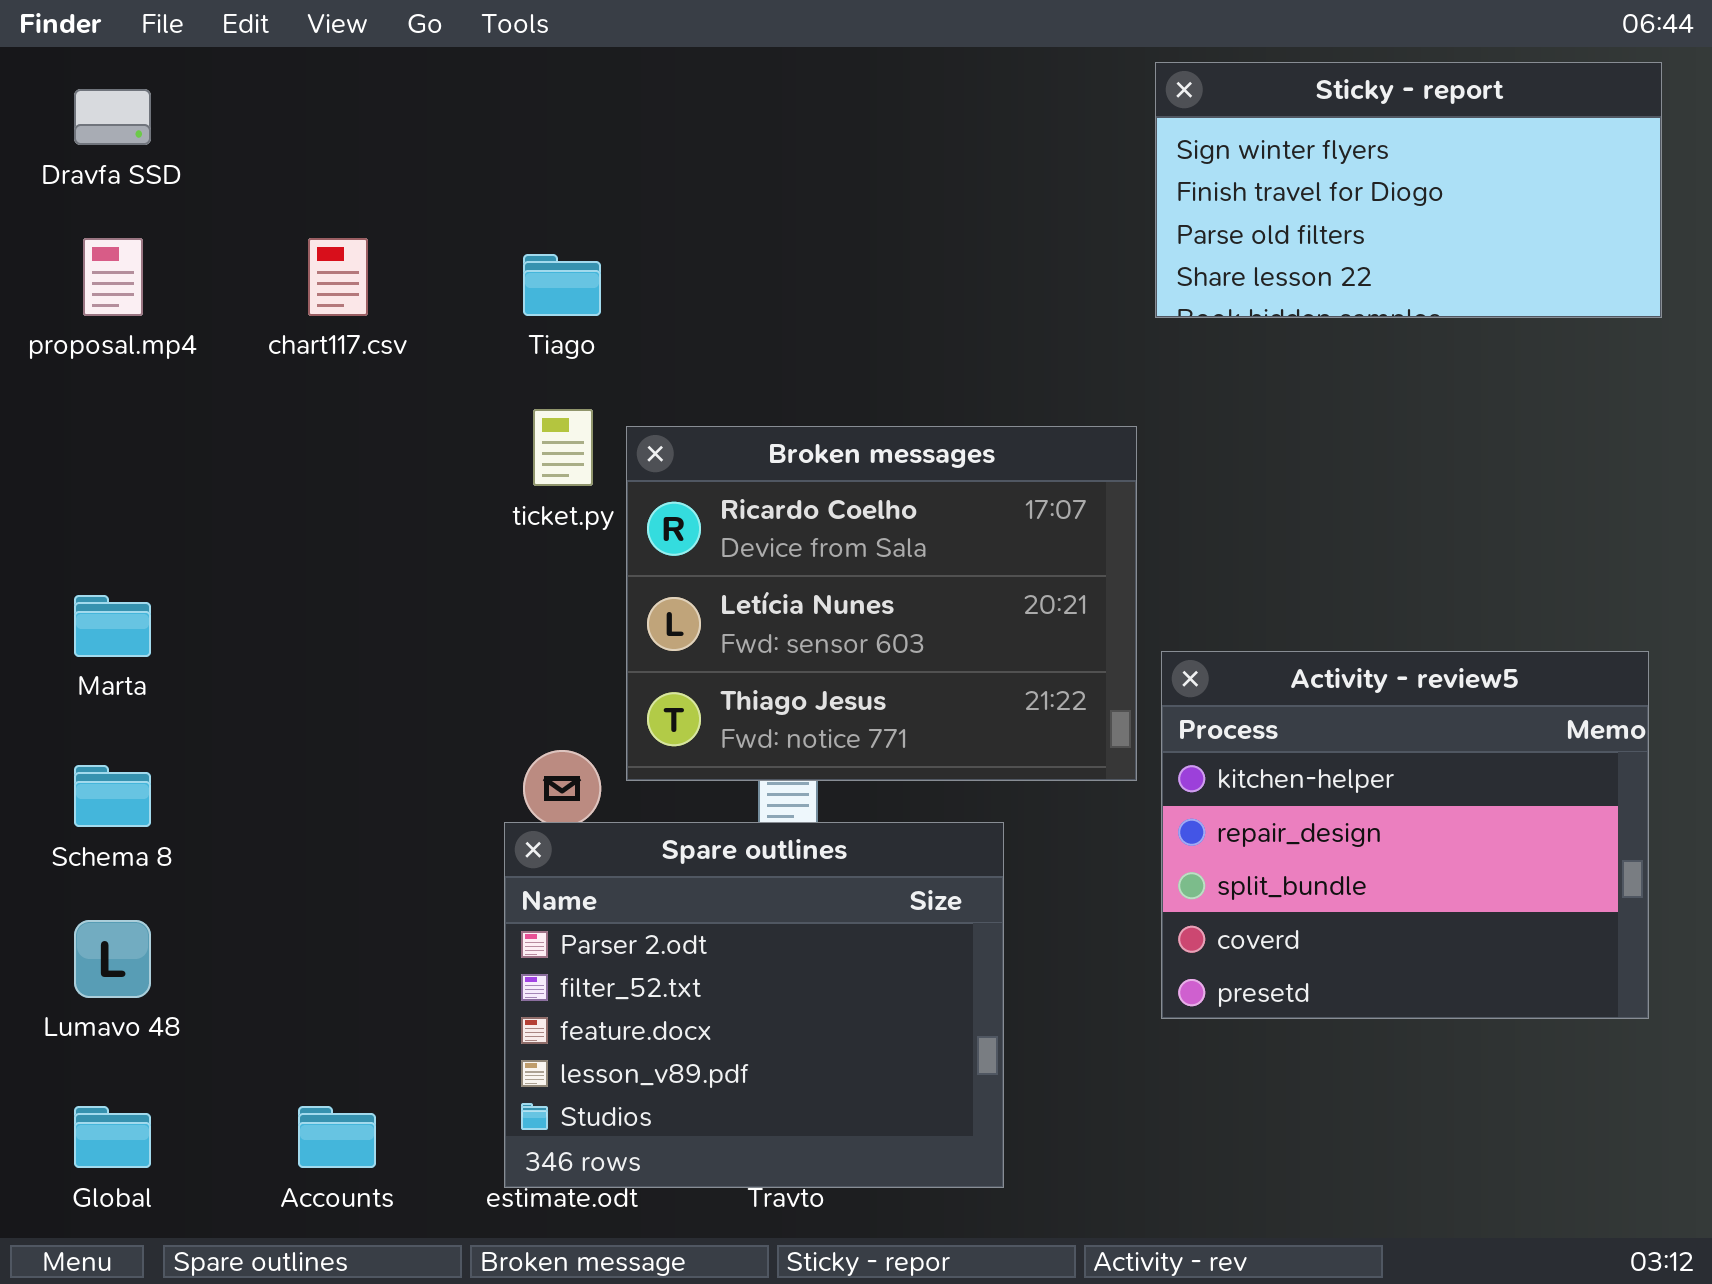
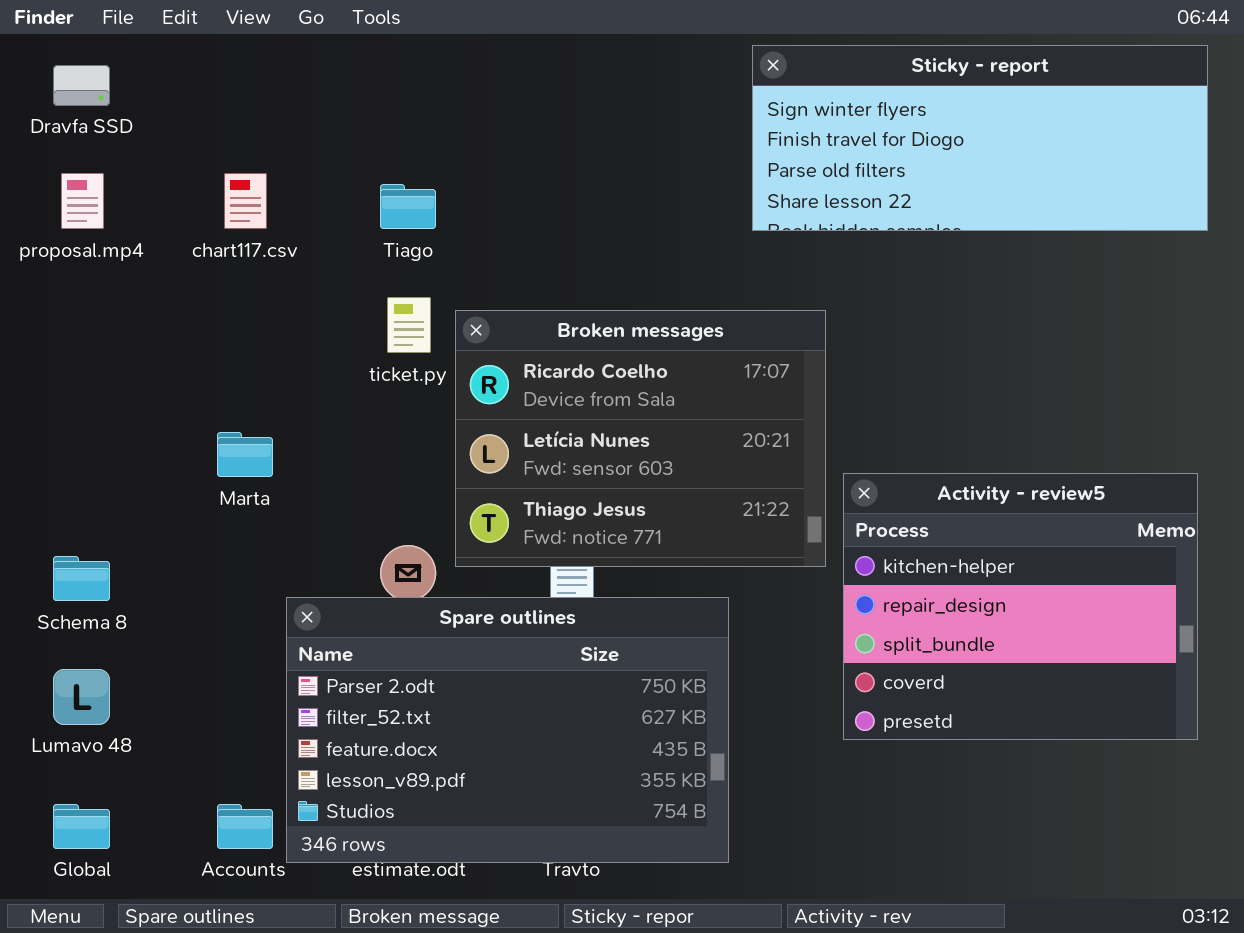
Sticky - report: [1155,62,1662,318] -> [752,45,1208,231], resized
Marta: [74,595,151,657] -> [217,432,273,477], moved
Spare outlines: [504,822,1004,1188] -> [286,597,729,863], resized

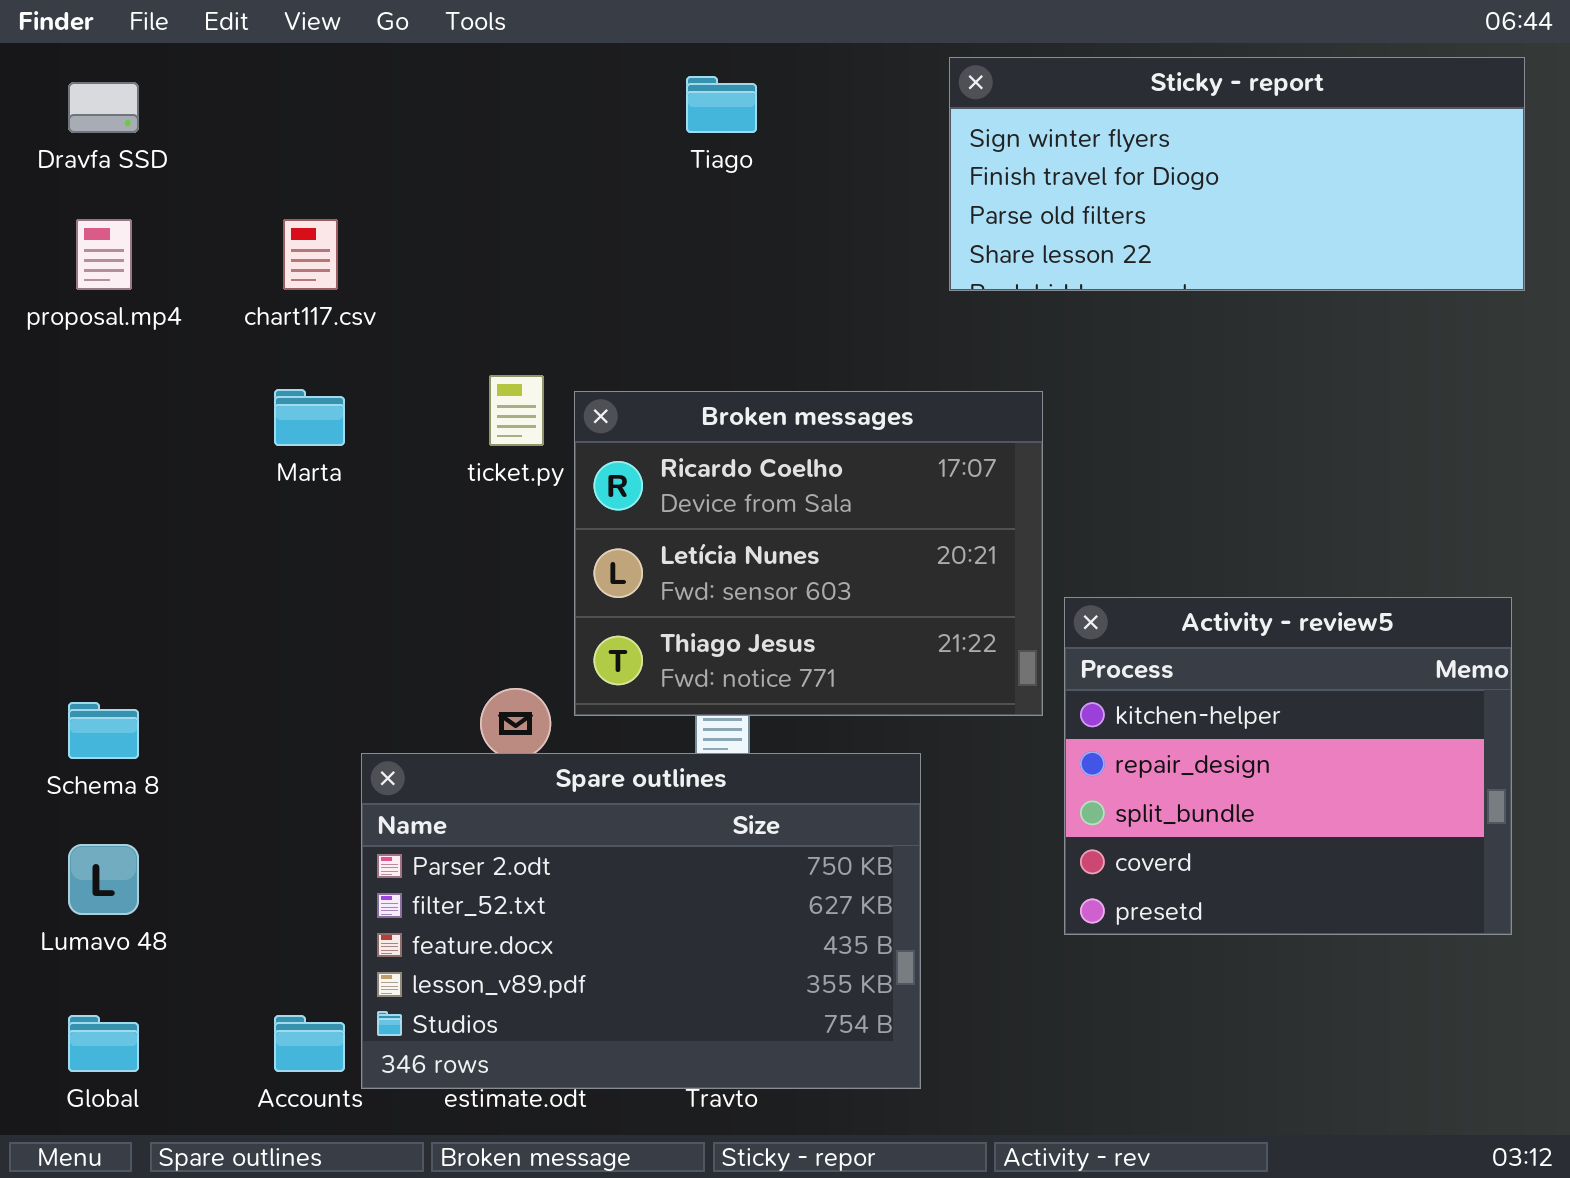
Tiago: [380,184,436,229] -> [686,76,757,133], moved
Marta: [217,432,273,477] -> [274,389,345,446], moved

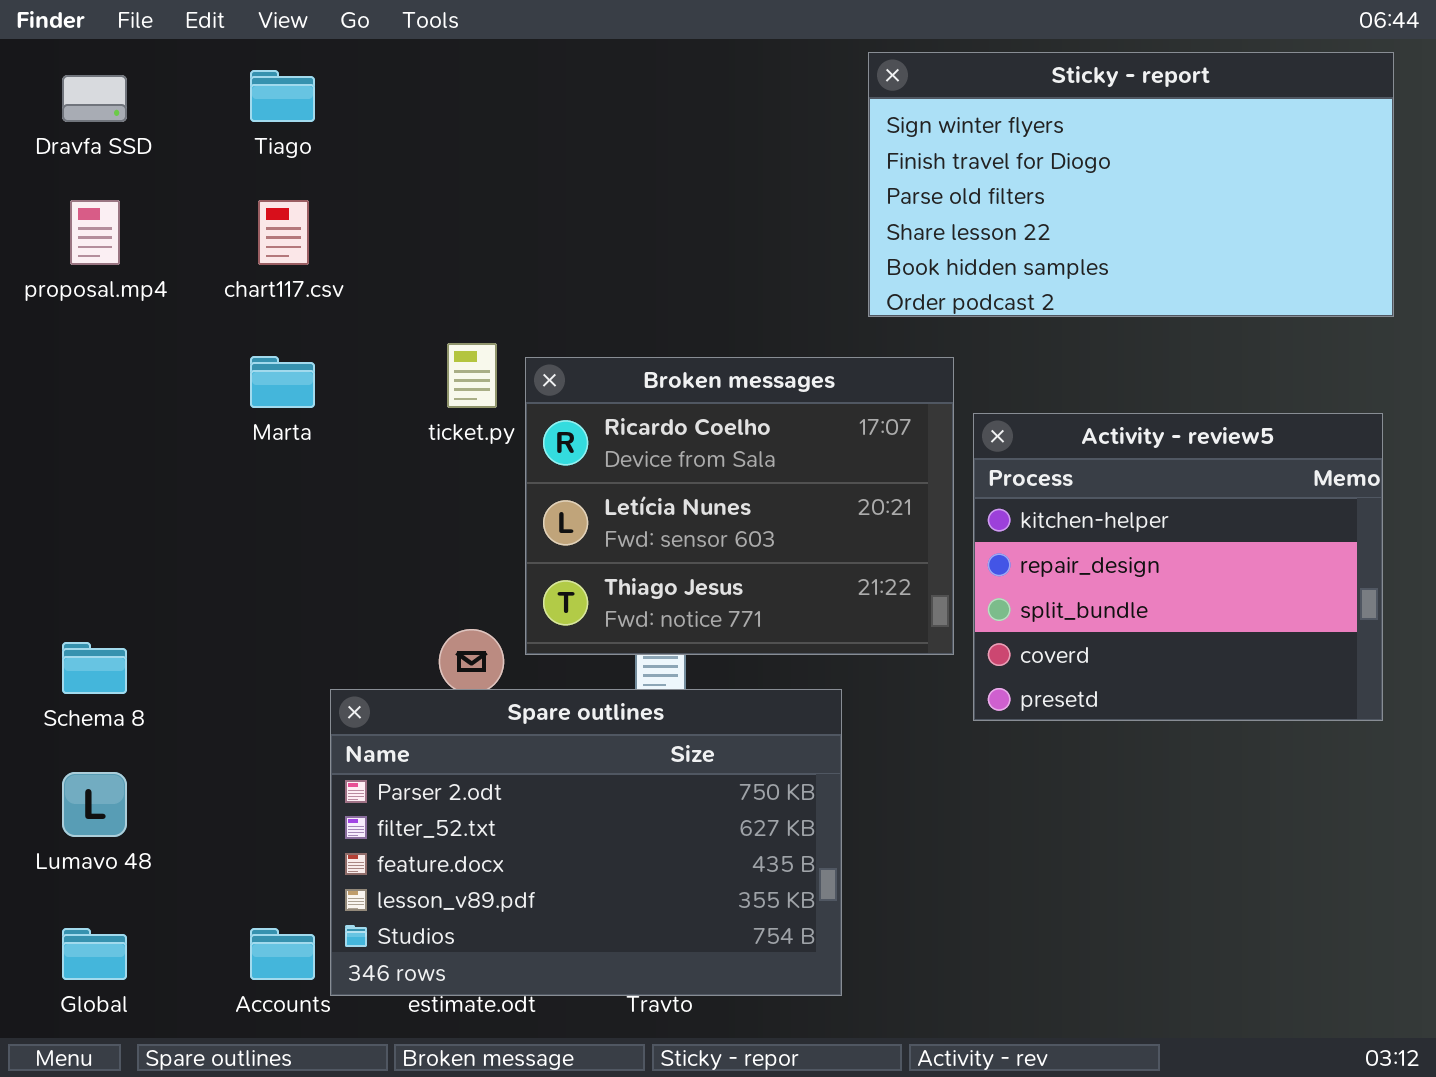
Sticky - report: [949,57,1525,291] -> [868,52,1394,317], resized
Tiago: [686,76,757,133] -> [250,70,315,122], moved
Activity - review5: [1064,597,1512,935] -> [973,413,1383,721], moved

